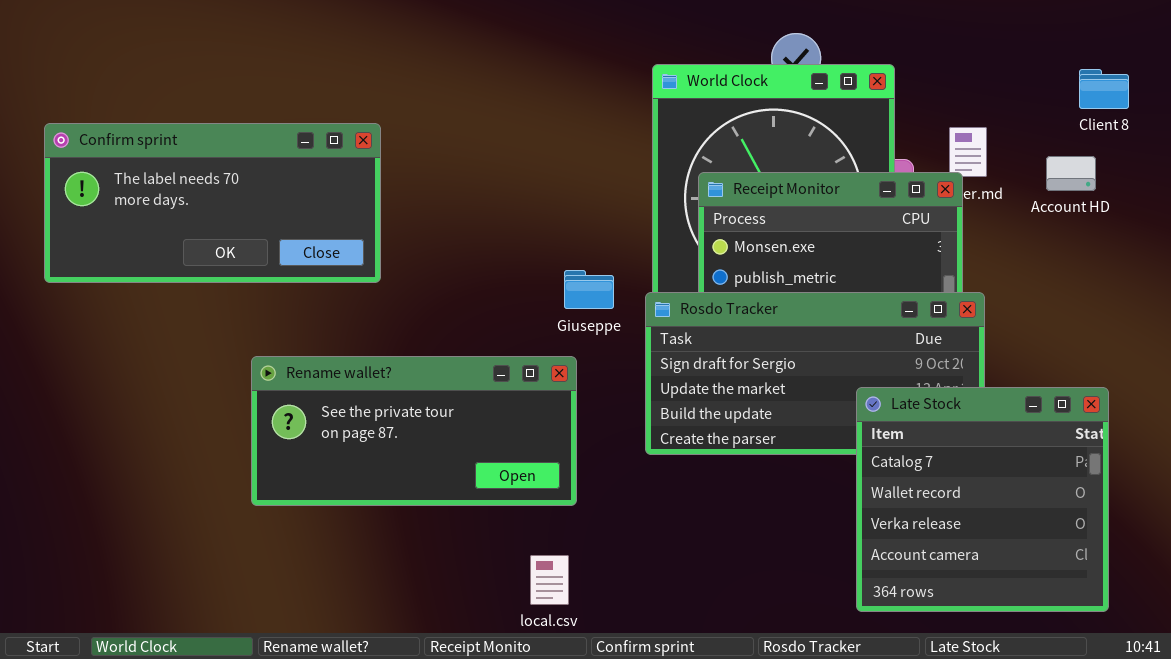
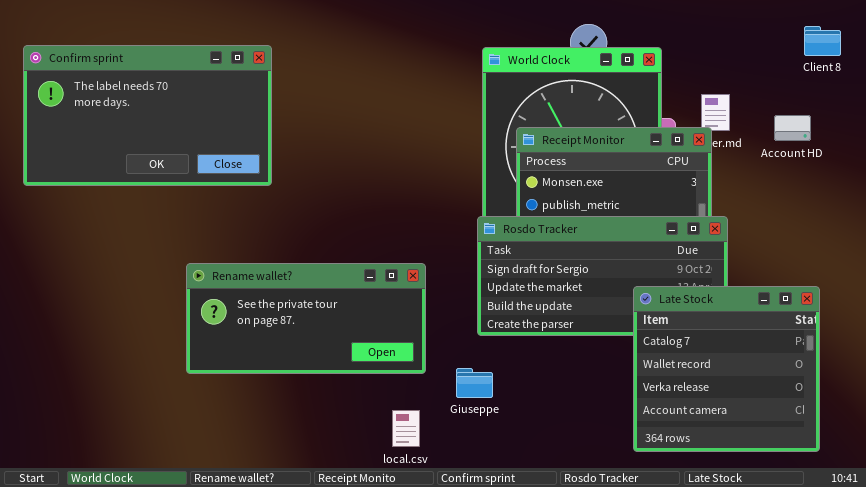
Client 8: [1079,69,1129,109] -> [804,26,841,56], moved
Confirm sprint: [44,123,381,283] -> [23,45,272,186], moved, resized
Giuseppe: [564,270,614,309] -> [456,368,493,398], moved

